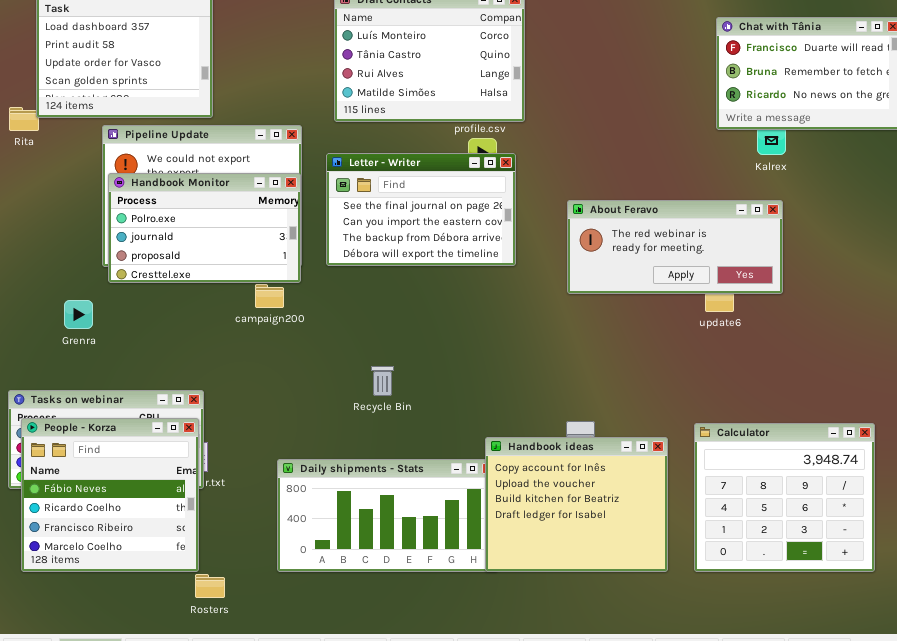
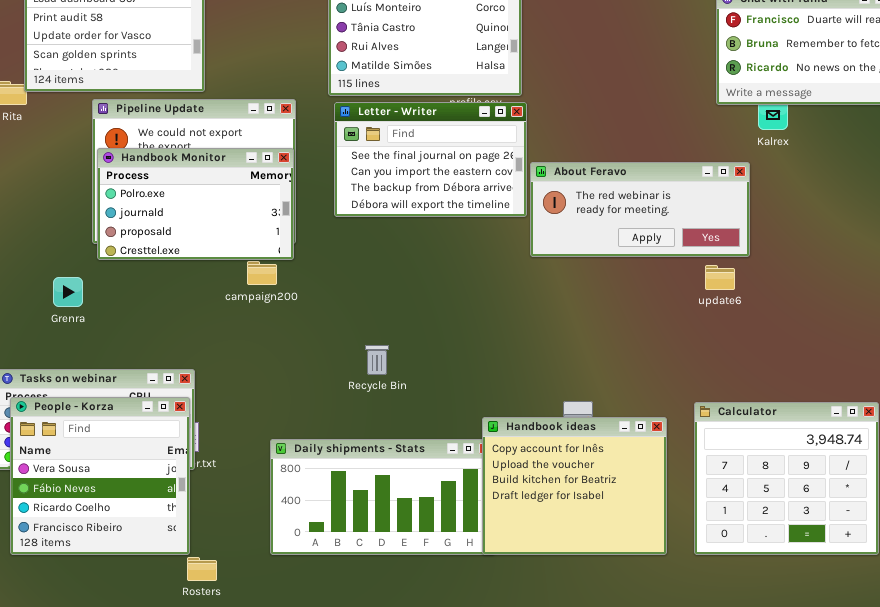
Letter - Writer: [326,153,516,266] -> [334,102,527,217], moved
About Feravo: [567,200,783,294] -> [530,162,750,257], moved
People - Korza: [21,418,199,572] -> [10,397,190,555], scrolled up 1 row

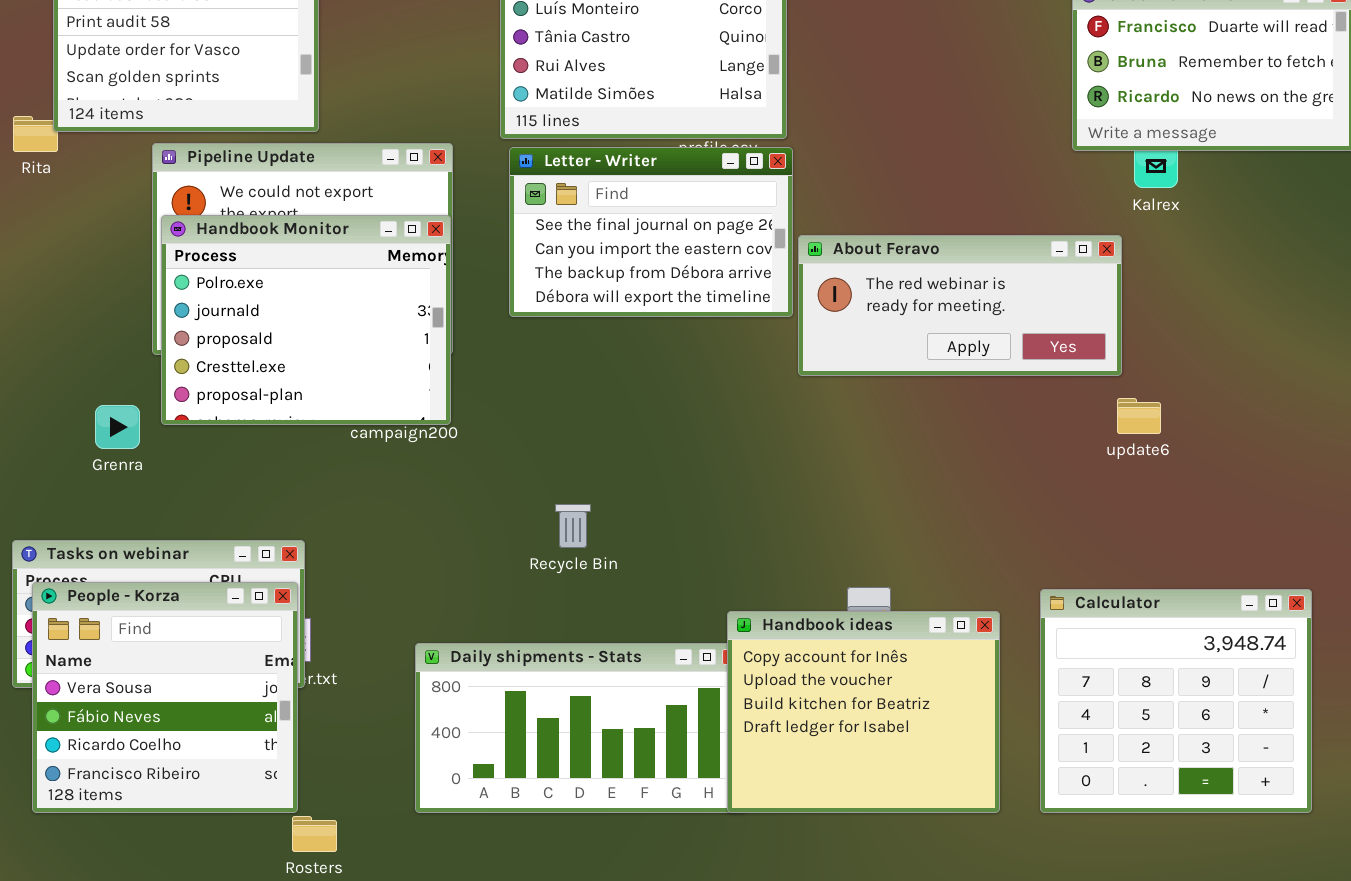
Handbook Monitor: [97,148,294,260] -> [161,215,451,425], resized
update6: [705,265,735,290] -> [1117,398,1161,434], moved

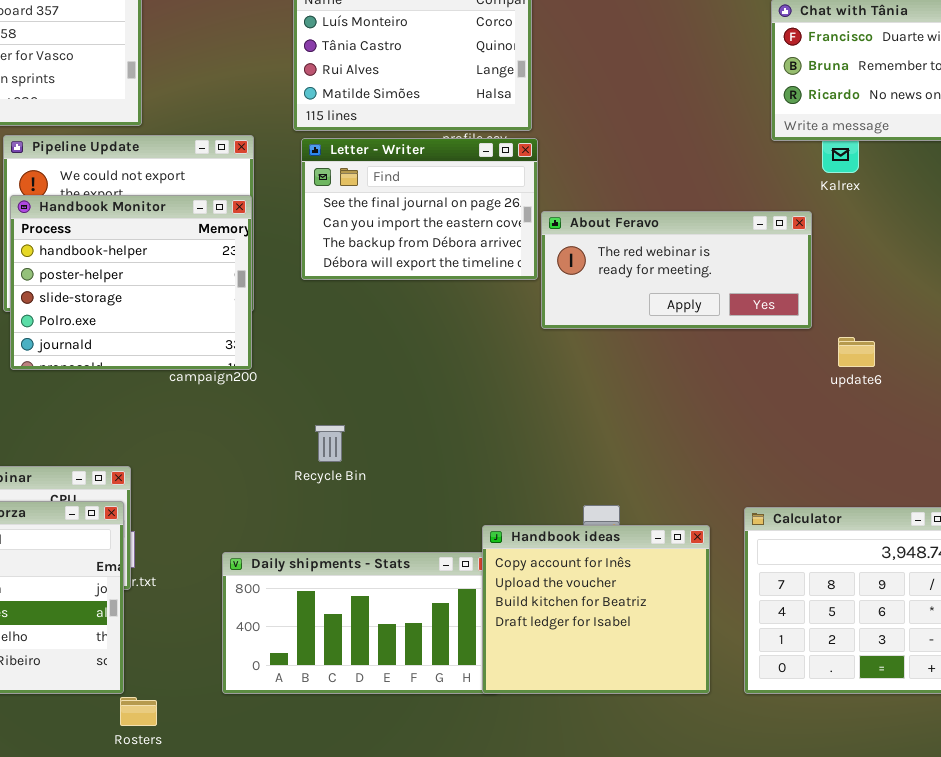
Handbook Monitor: [161,215,451,425] -> [10,195,252,370], scrolled up 3 rows
update6: [1117,398,1161,434] -> [838,337,875,367], moved
Recycle Bin: [555,504,591,548] -> [315,425,345,462], moved

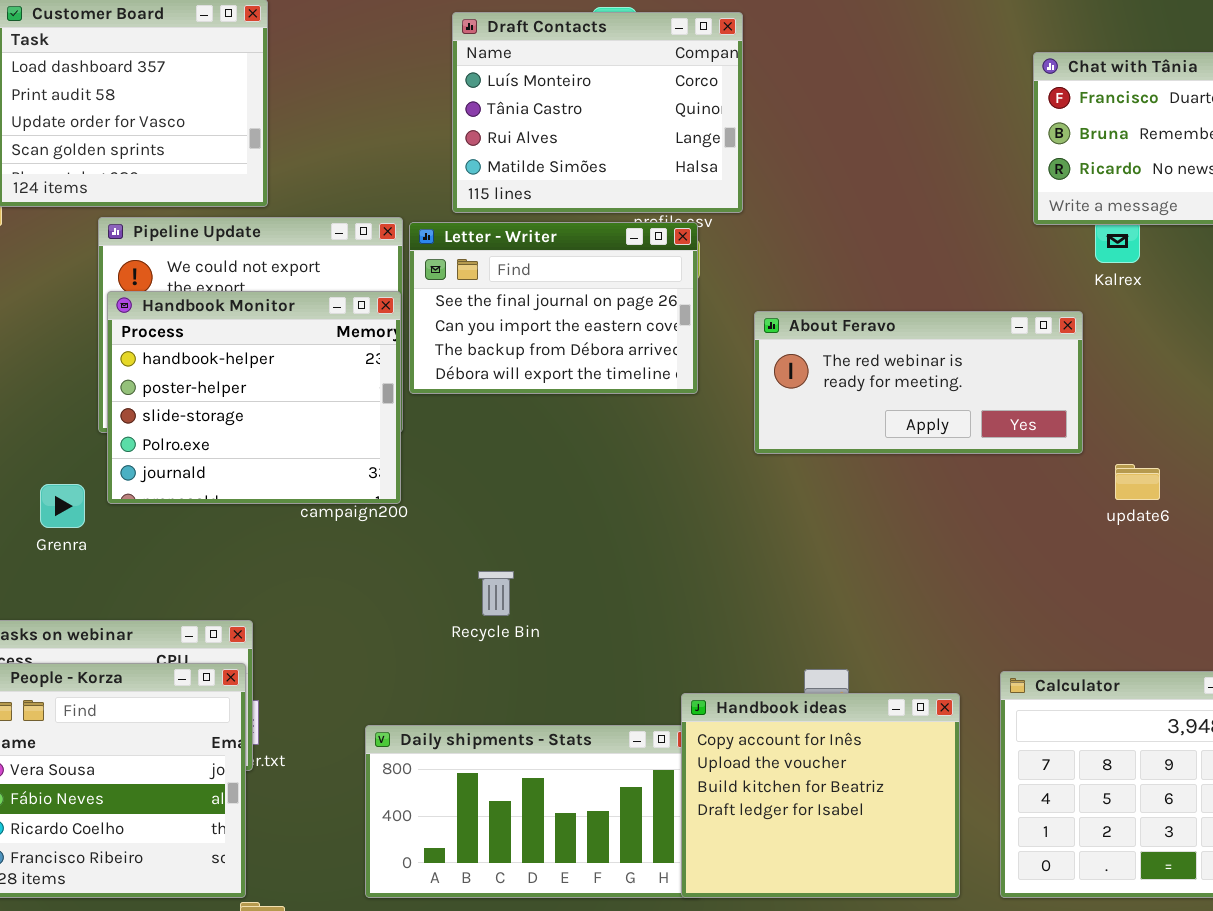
Letter - Writer: [301,138,538,280] -> [409,222,698,394], moved

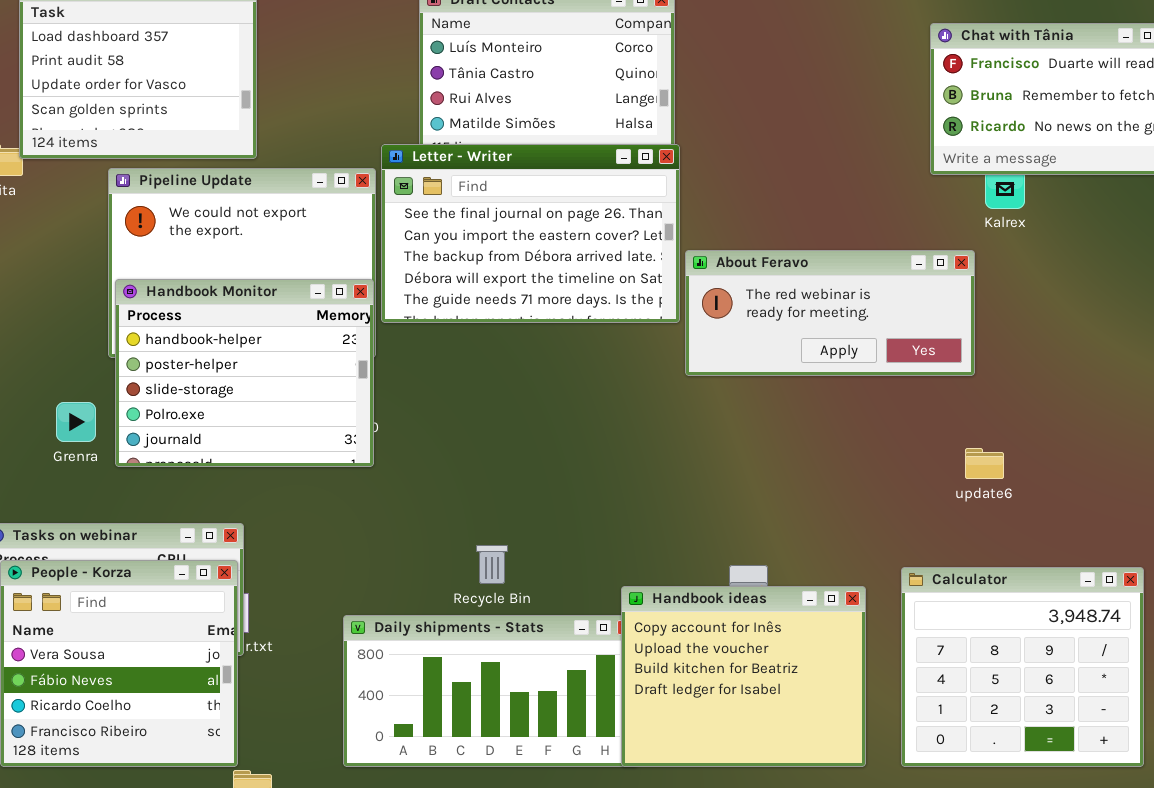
Letter - Writer: [409,222,698,394] -> [381,144,680,323], resized
Handbook Monitor: [107,291,401,504] -> [115,279,374,467], moved
update6: [1115,464,1160,500] -> [965,448,1004,479], moved
Recycle Bin: [478,571,514,616] -> [476,545,508,584], moved

